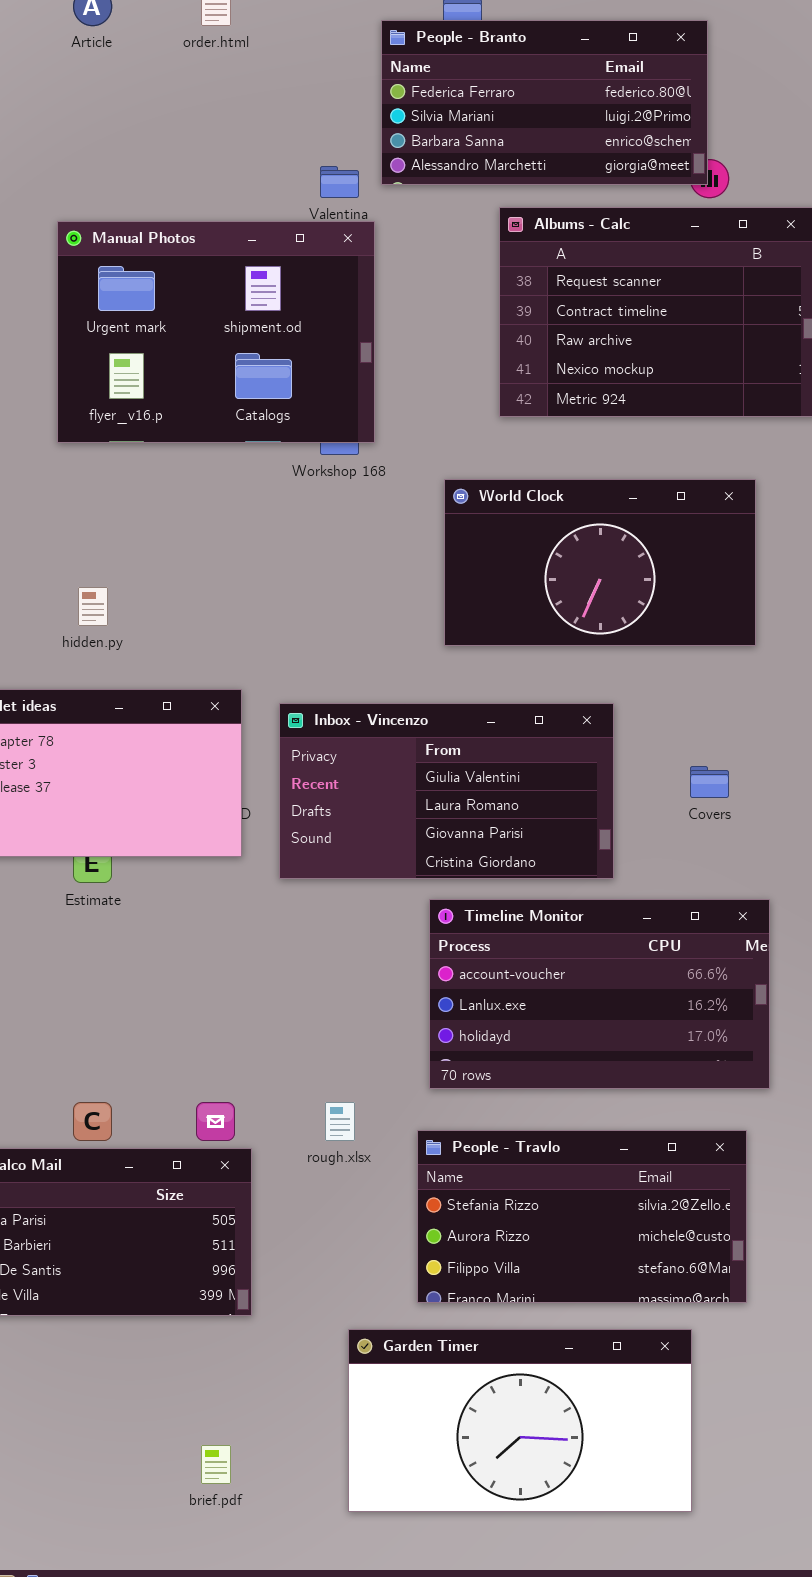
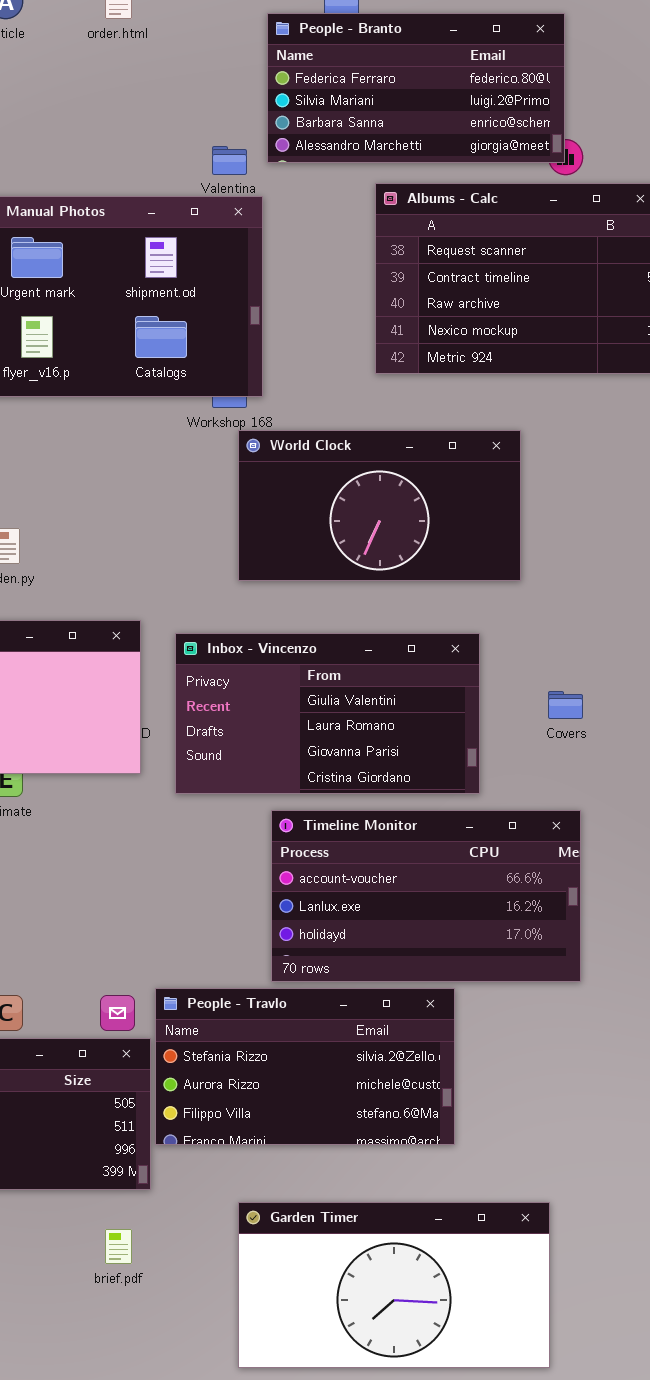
World Clock: [444,479,756,646] -> [238,430,521,581], moved
Timeline Monitor: [429,899,770,1089] -> [271,810,581,982], moved
People - Travlo: [417,1130,747,1303] -> [155,988,455,1145], moved
brief.pdf: [201,1445,231,1484] -> [105,1229,132,1264], moved

